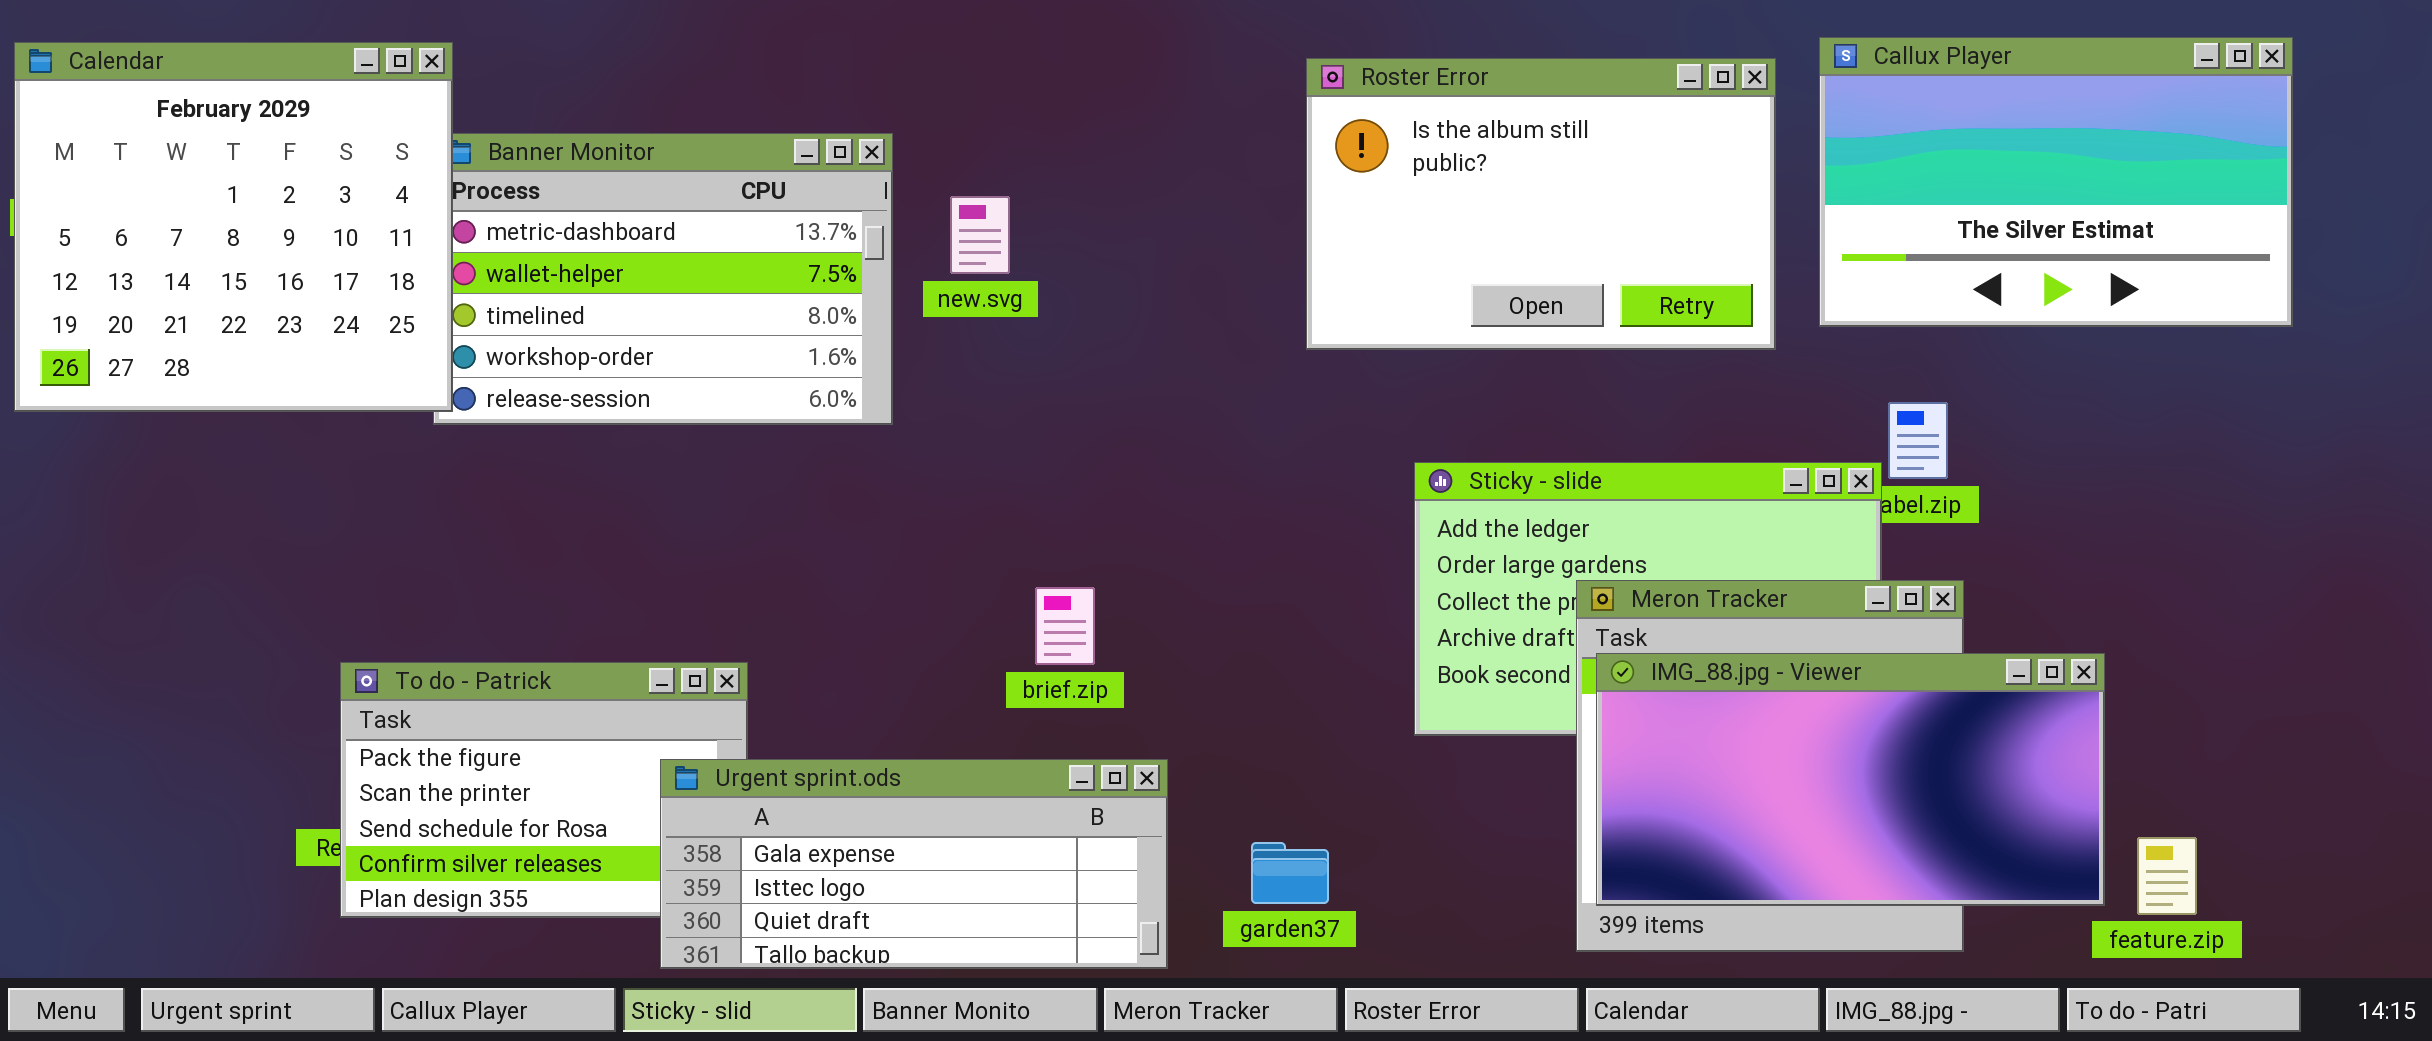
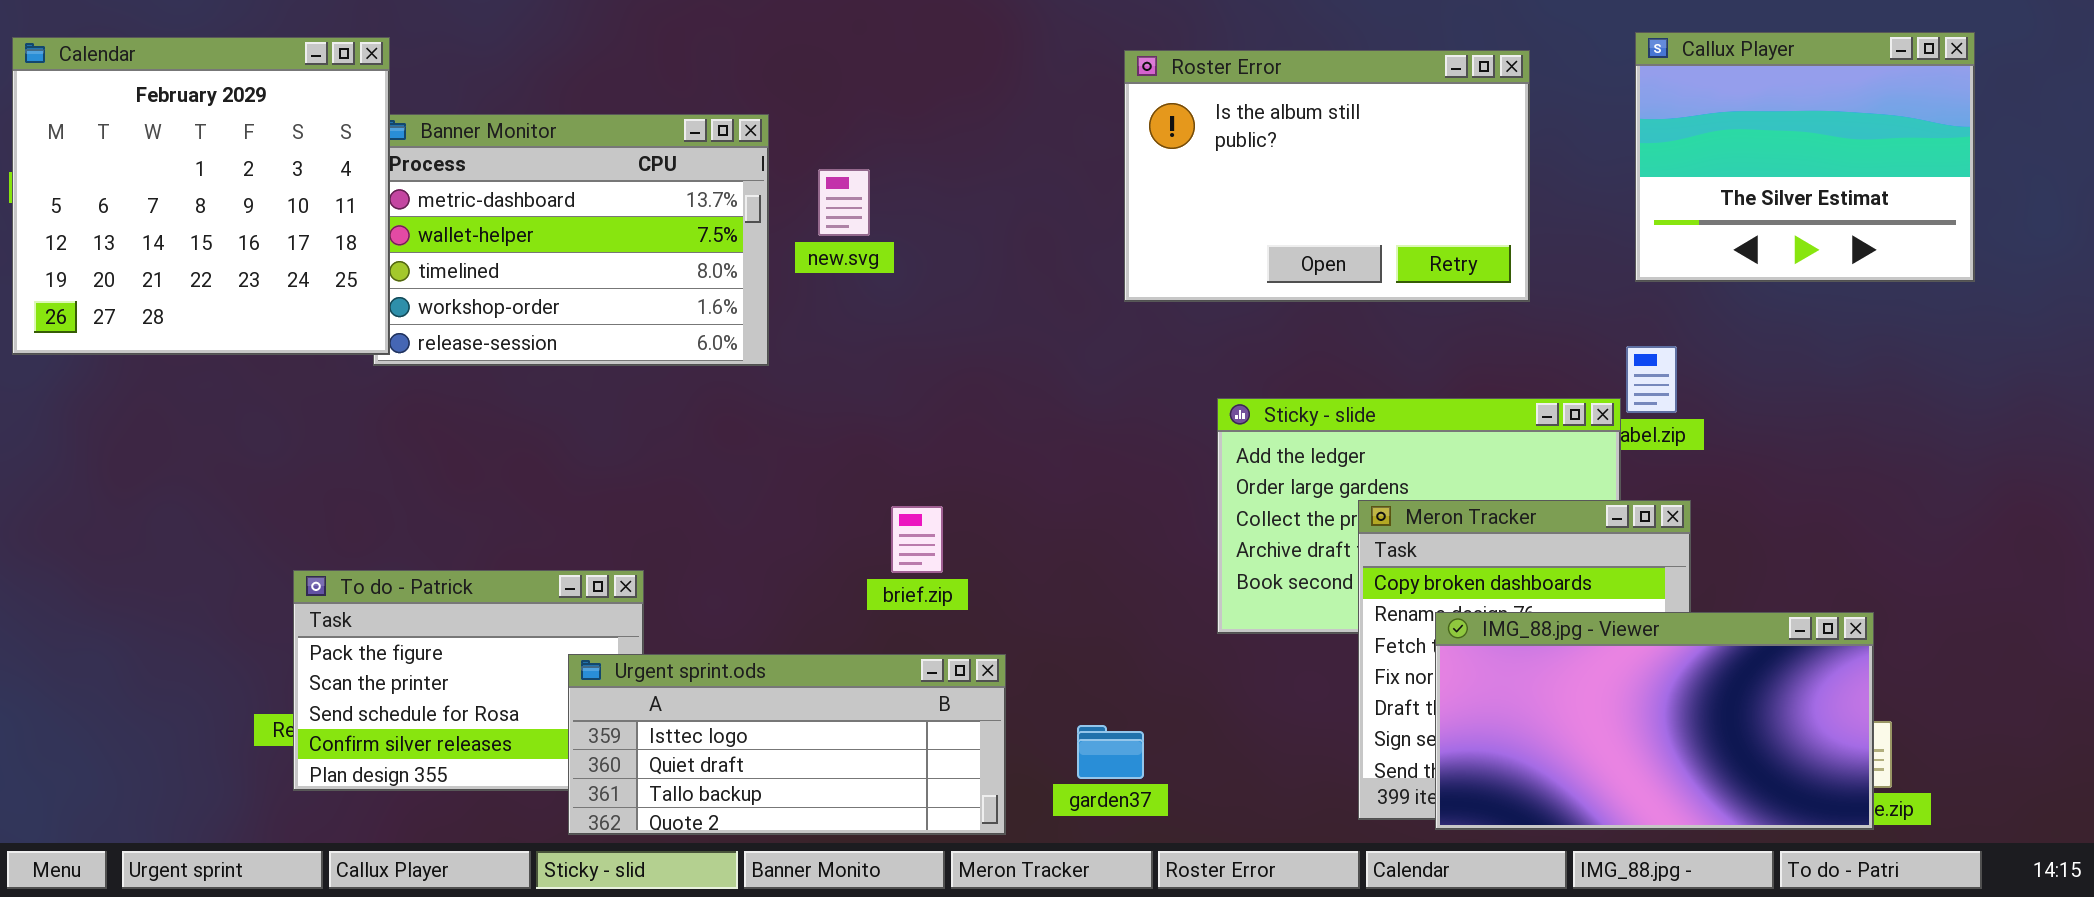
Callux Player: [1819,37,2293,327] -> [1635,32,1975,282], resized
IMG_88.jpg - Viewer: [1596,653,2105,906] -> [1435,612,1874,830], moved
Urgent sprint.ods: [660,759,1168,969] -> [568,654,1006,835], scrolled down 1 row

